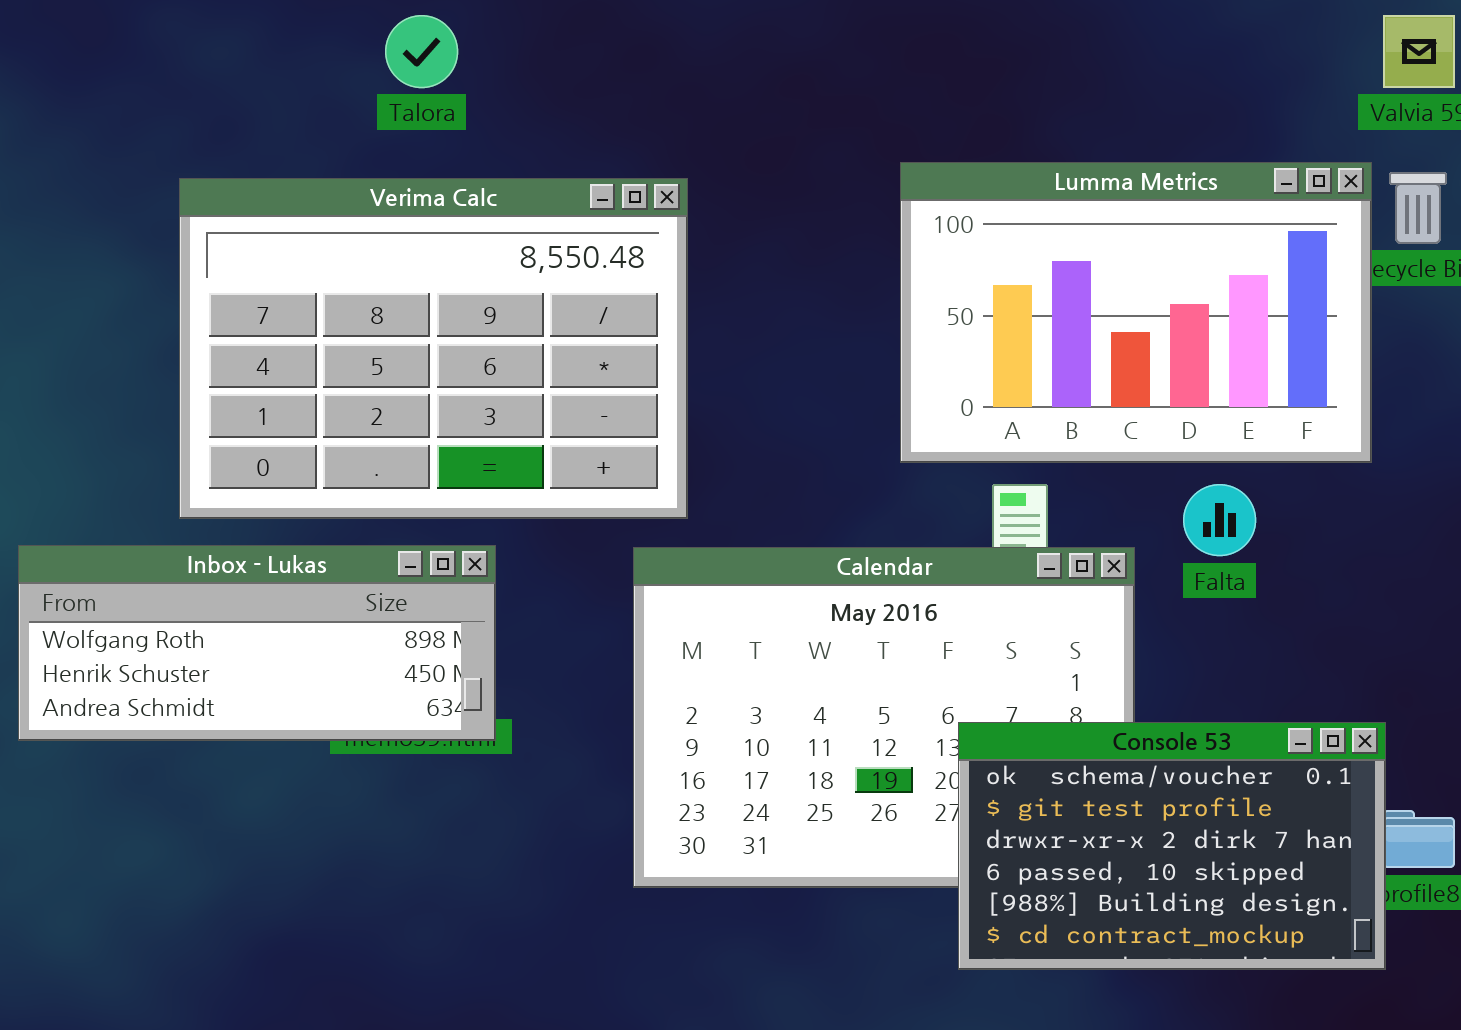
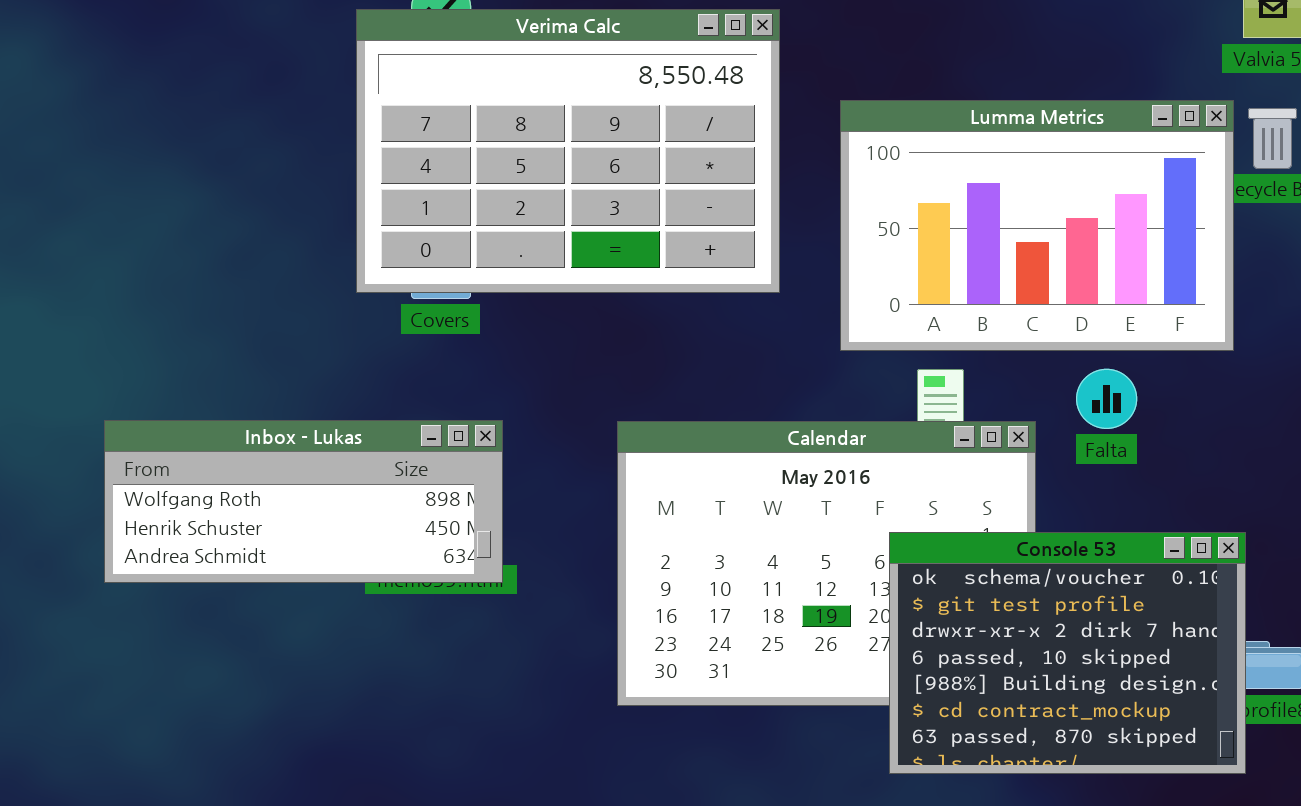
Verima Calc: [179,178,688,519] -> [356,9,780,293], moved
Console 53: [958,722,1386,970] -> [889,532,1246,774], resized

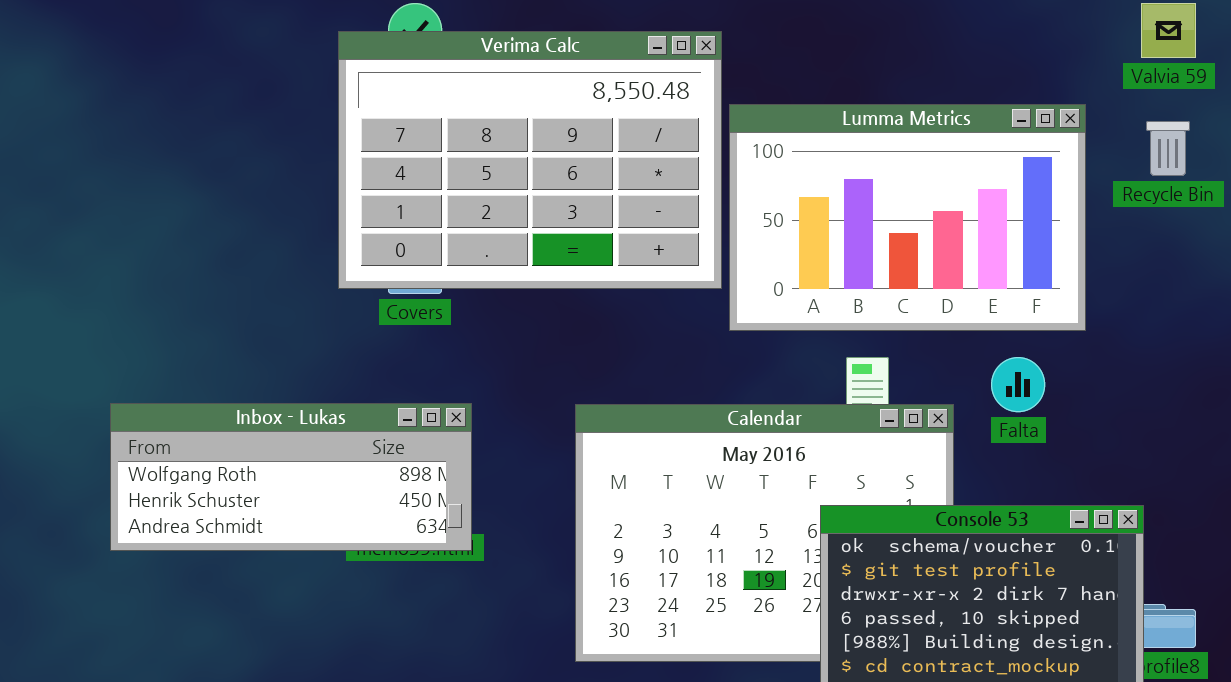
Lumma Metrics: [840,100,1234,351] -> [729,104,1086,331], moved

